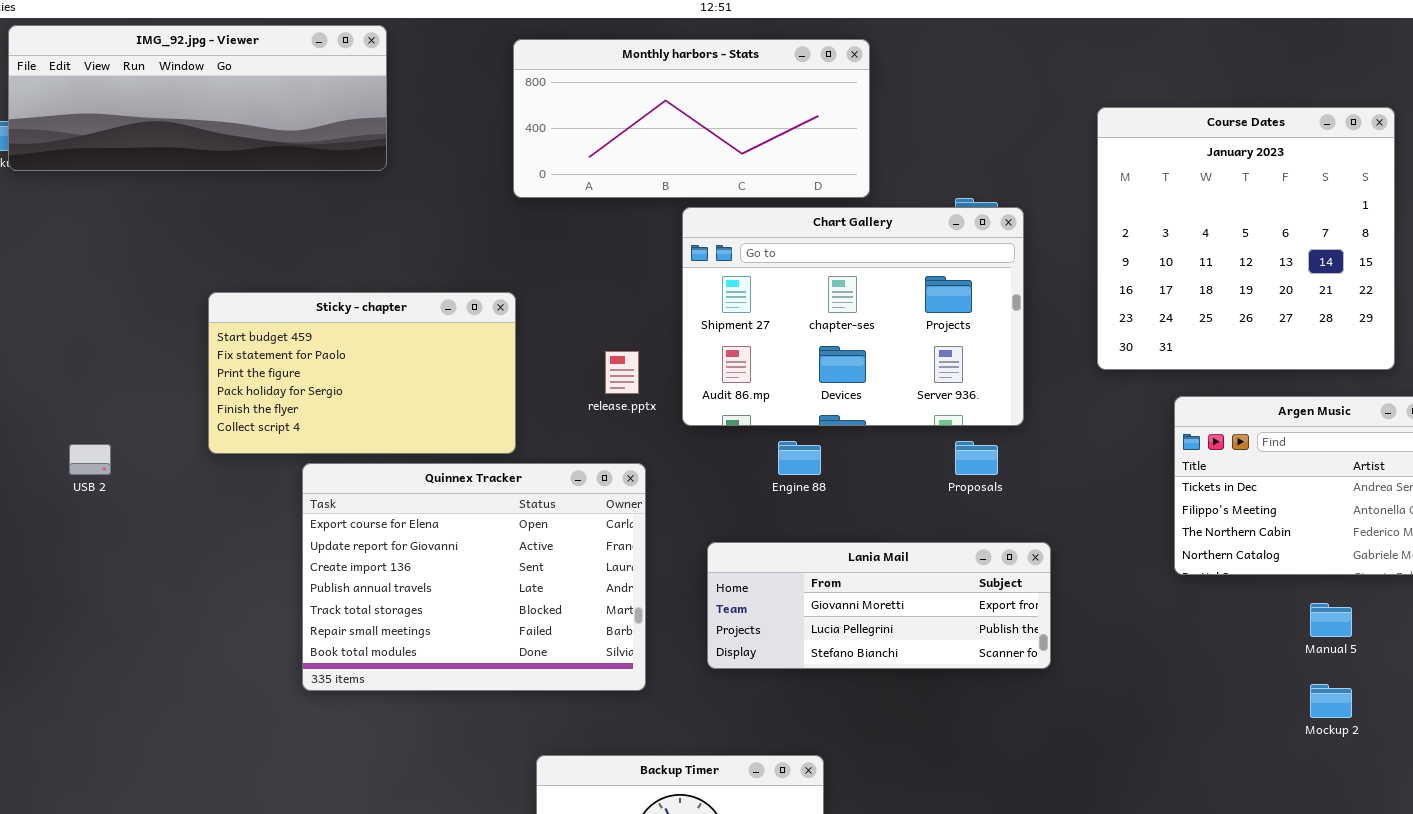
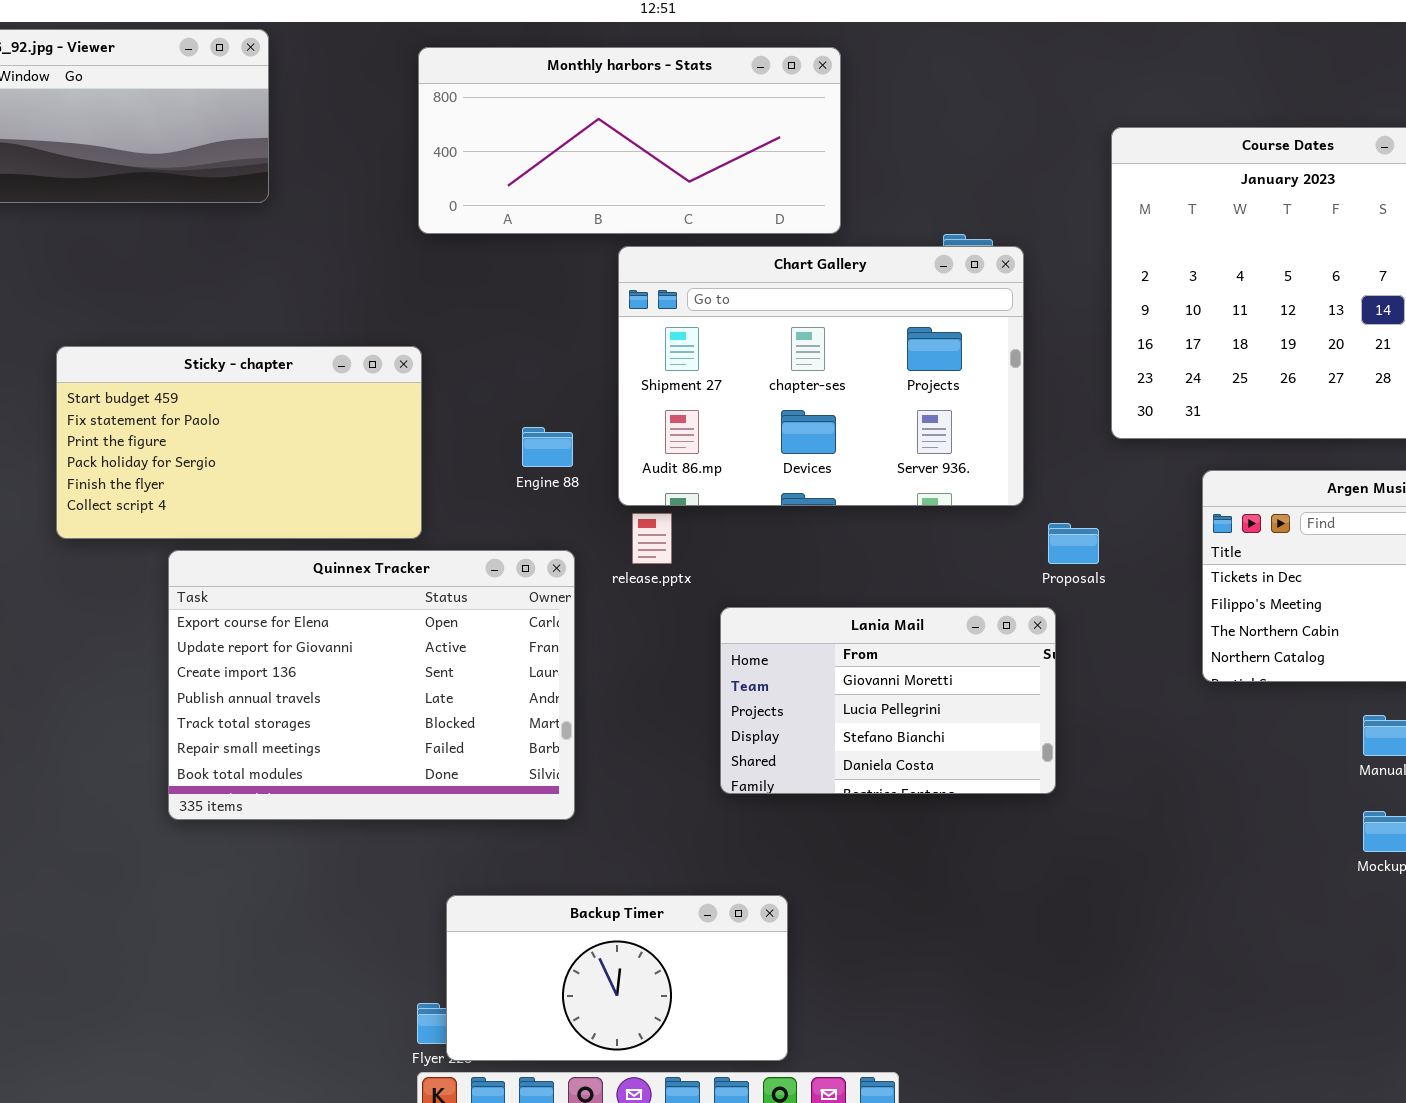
release.pptx: [605,351,639,394] -> [632,513,672,564], moved
Engine 88: [778,441,821,475] -> [522,427,573,467], moved
Proposals: [955,441,998,475] -> [1048,523,1099,564], moved
Lania Mail: [707,542,1051,669] -> [720,607,1056,794], resized

